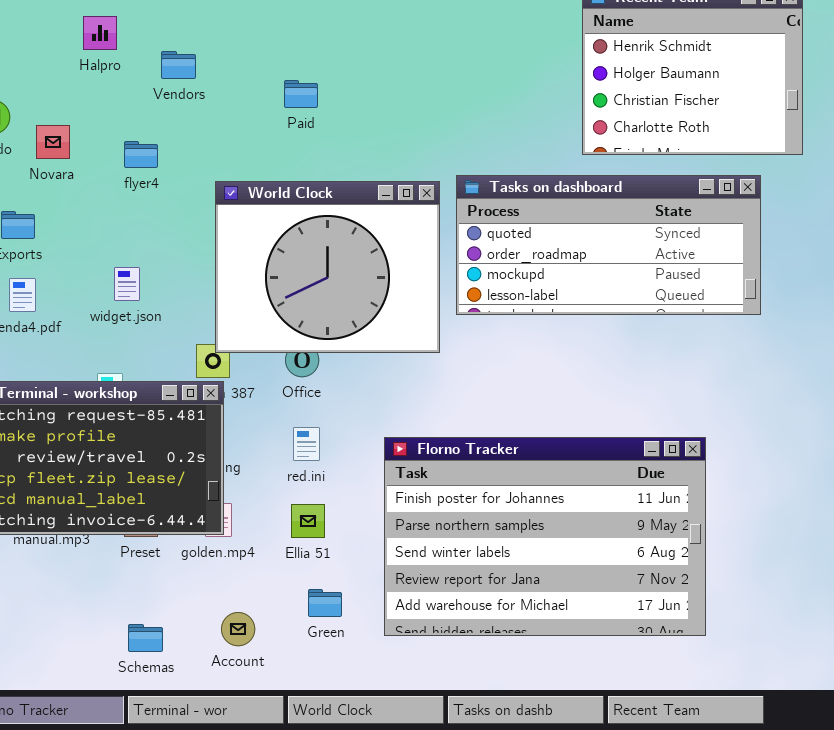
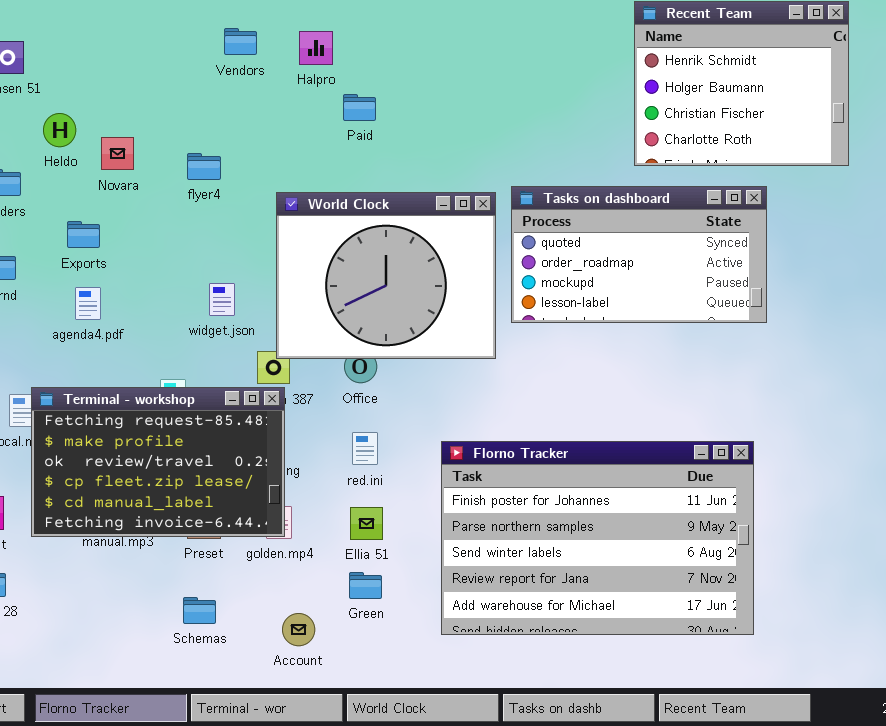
Halpro: [83,16,117,50] -> [299,31,333,65], moved
Vendors: [161,51,196,79] -> [224,28,257,55], moved
Tasks on dashboard: [456,175,761,315] -> [511,186,767,323], resized
widget.json: [114,267,140,301] -> [209,283,235,316], moved
Green: [308,589,342,617] -> [349,572,382,599], moved
Schemas: [128,624,163,652] -> [183,597,216,624], moved

